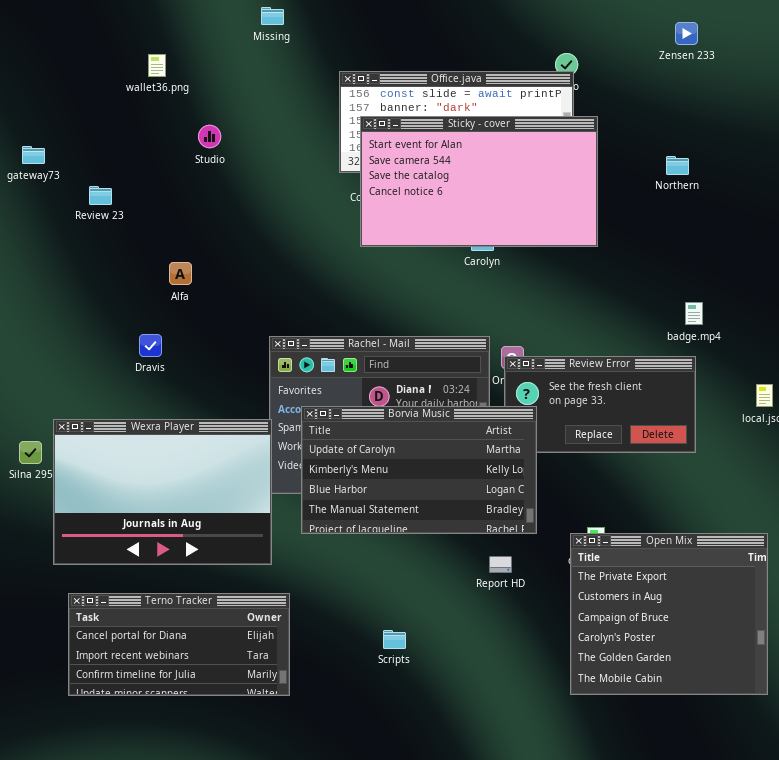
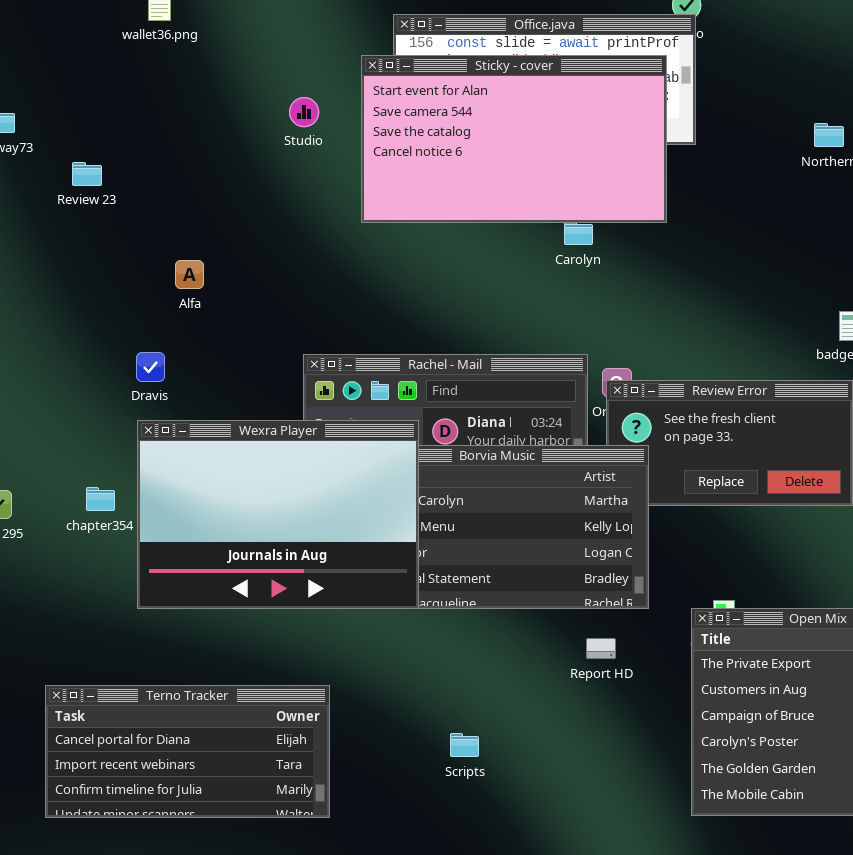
Sticky - cover: [360,116,598,247] -> [361,55,667,223], moved
Studio: [198,125,221,148] -> [289,97,319,127], moved
Wexra Player: [53,419,272,565] -> [137,420,419,609], moved

